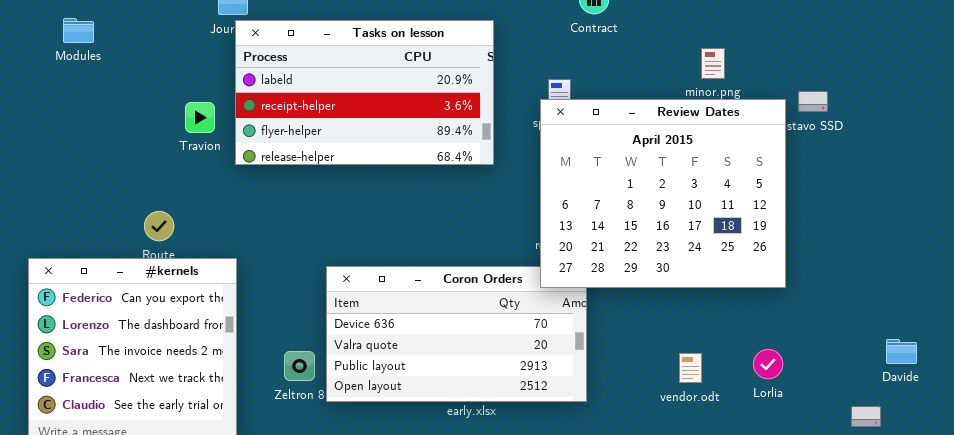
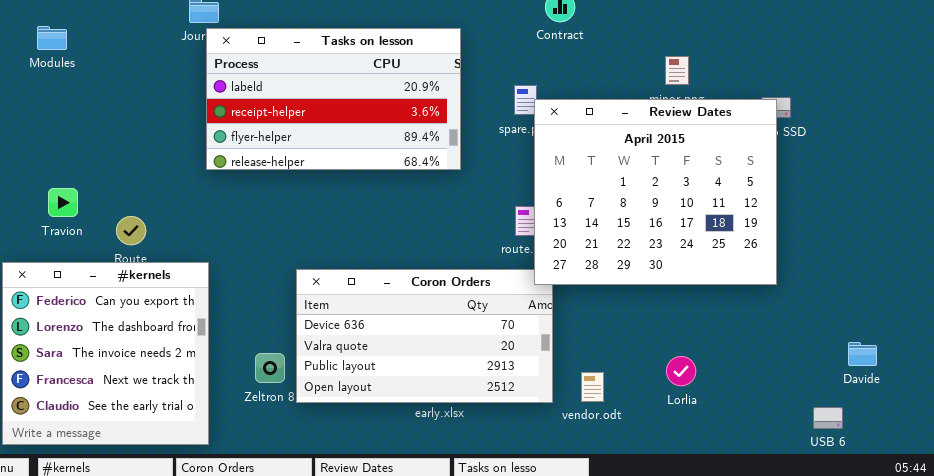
Review Dates: [540,99,786,288] -> [534,99,777,285], moved
Travion: [185,102,215,133] -> [48,188,78,217], moved
Lorlia: [753,349,783,379] -> [666,356,696,386], moved
vendor.odt: [679,353,702,383] -> [581,372,604,402], moved

